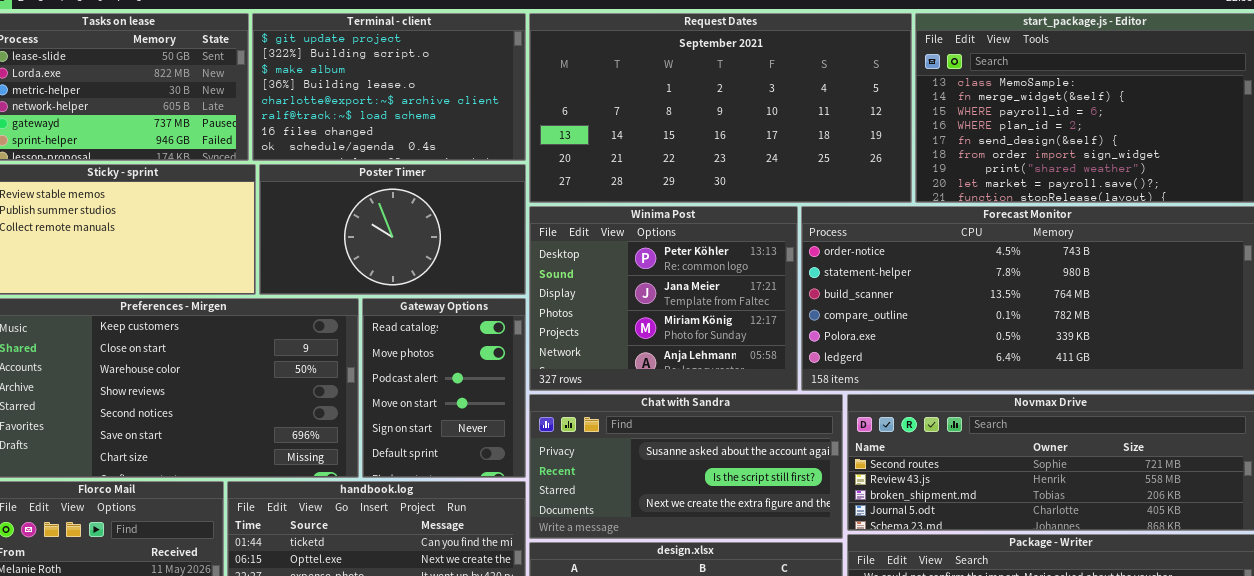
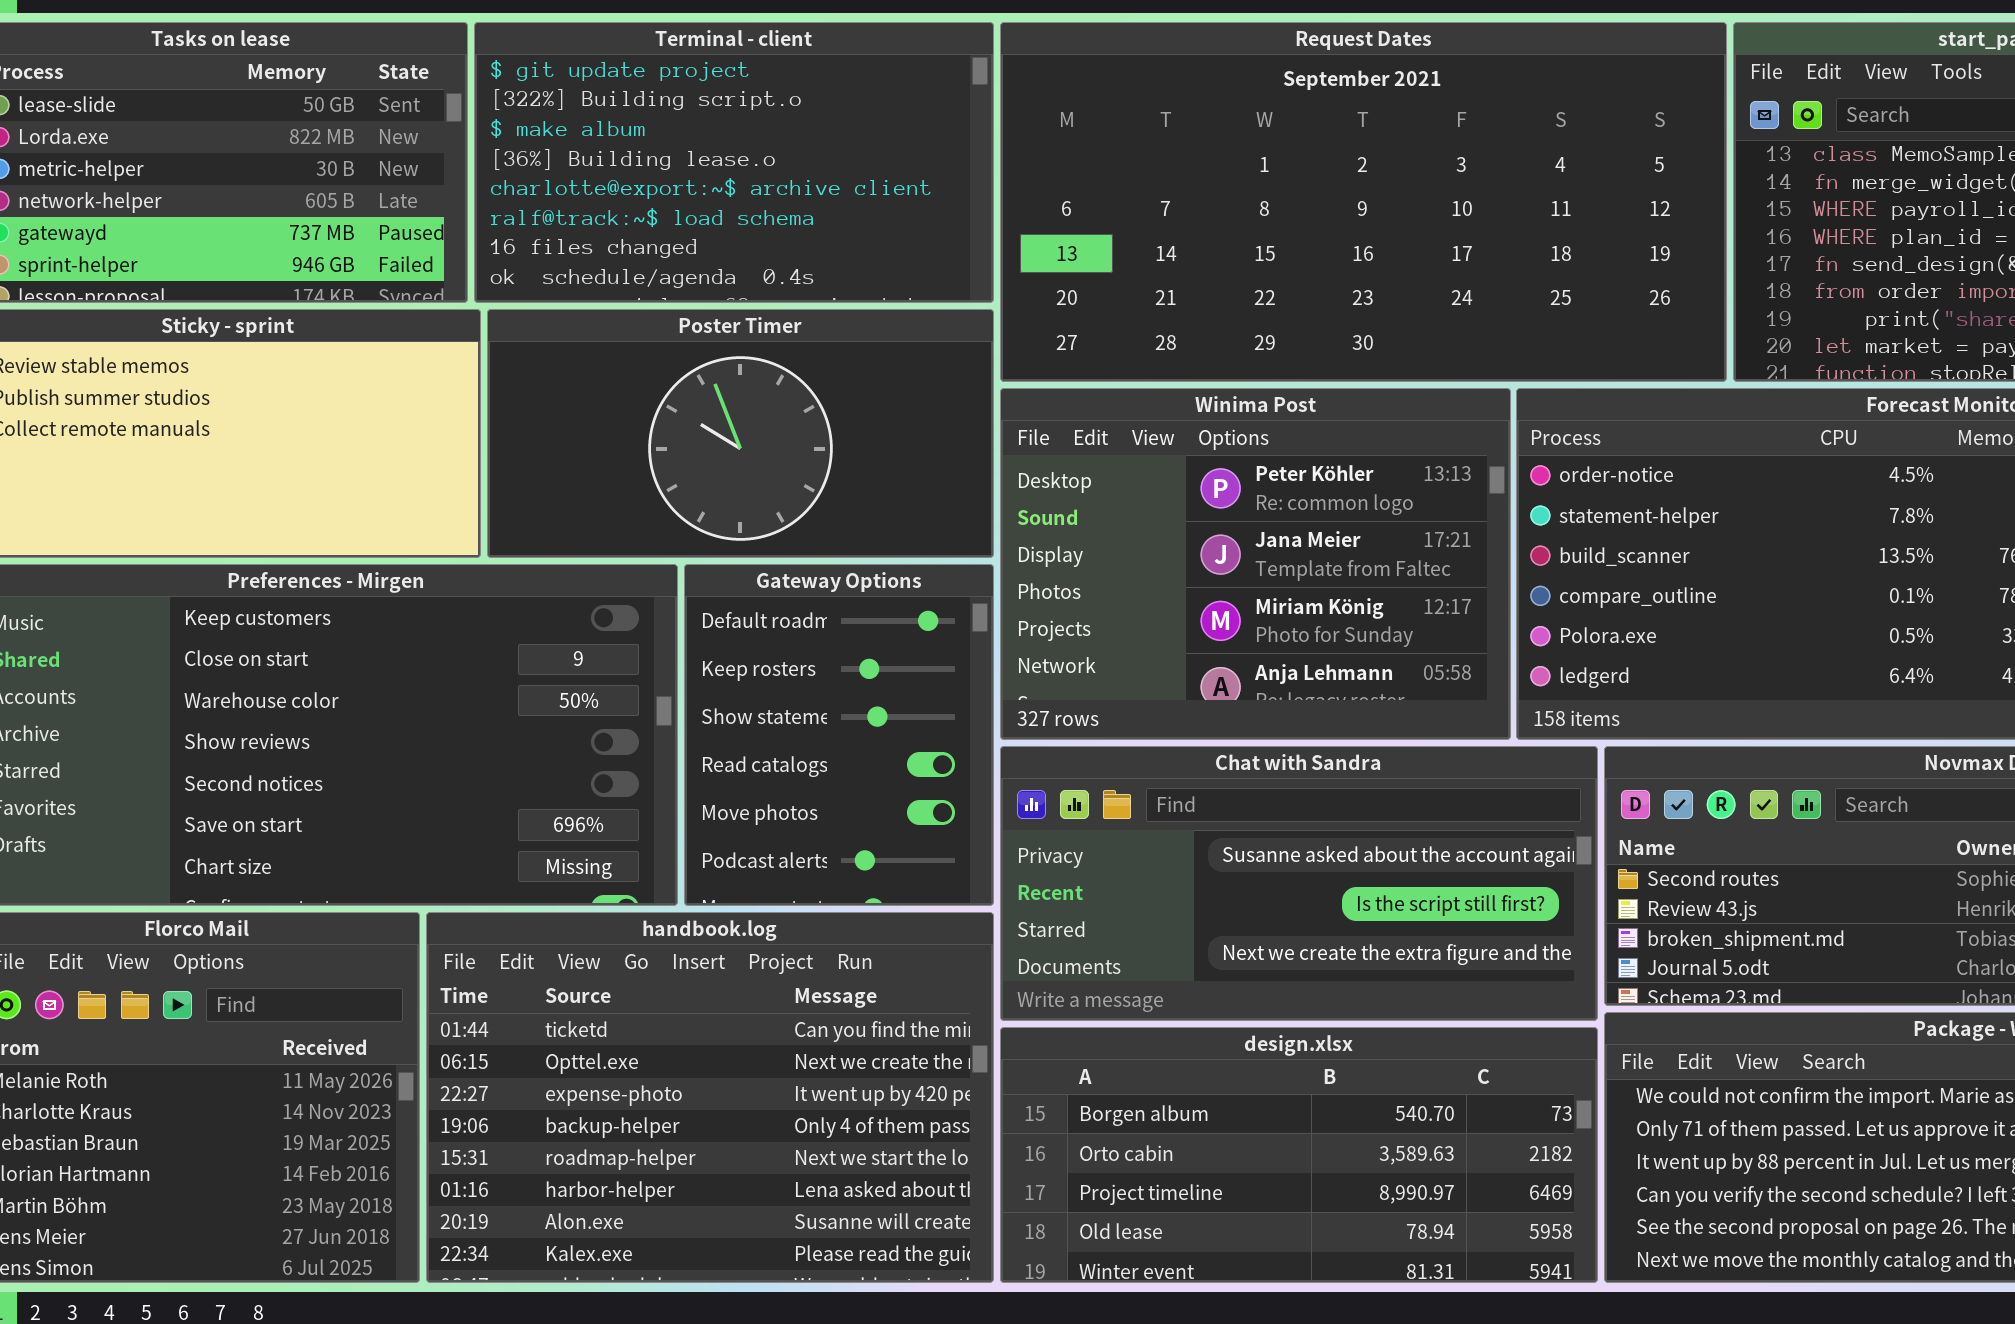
Gateway Options: [362,298,526,478] -> [684,564,994,906], scrolled up 3 rows

